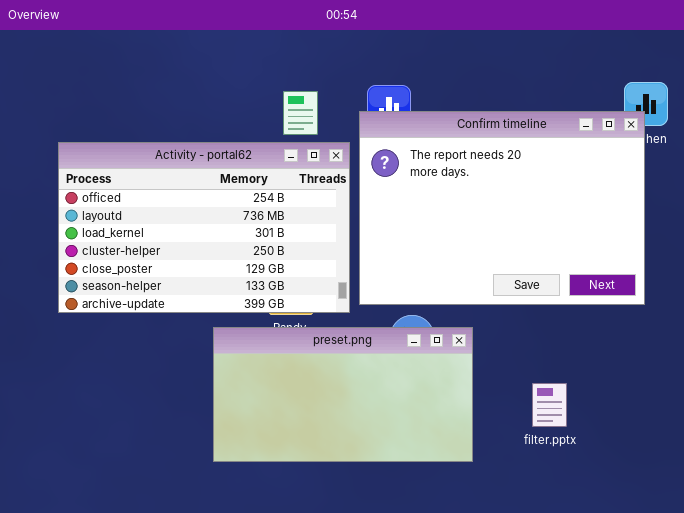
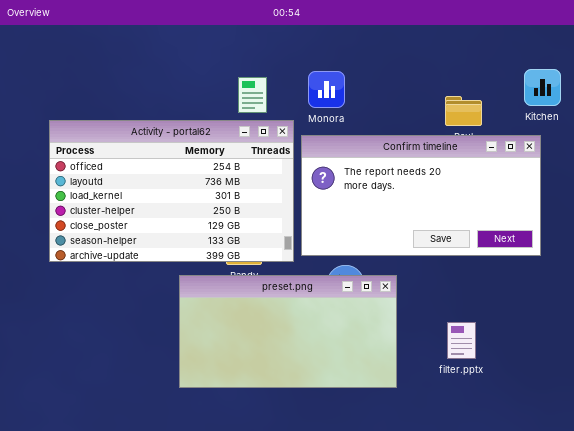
Confirm timeline: [359,111,645,305] -> [301,135,541,256], resized

